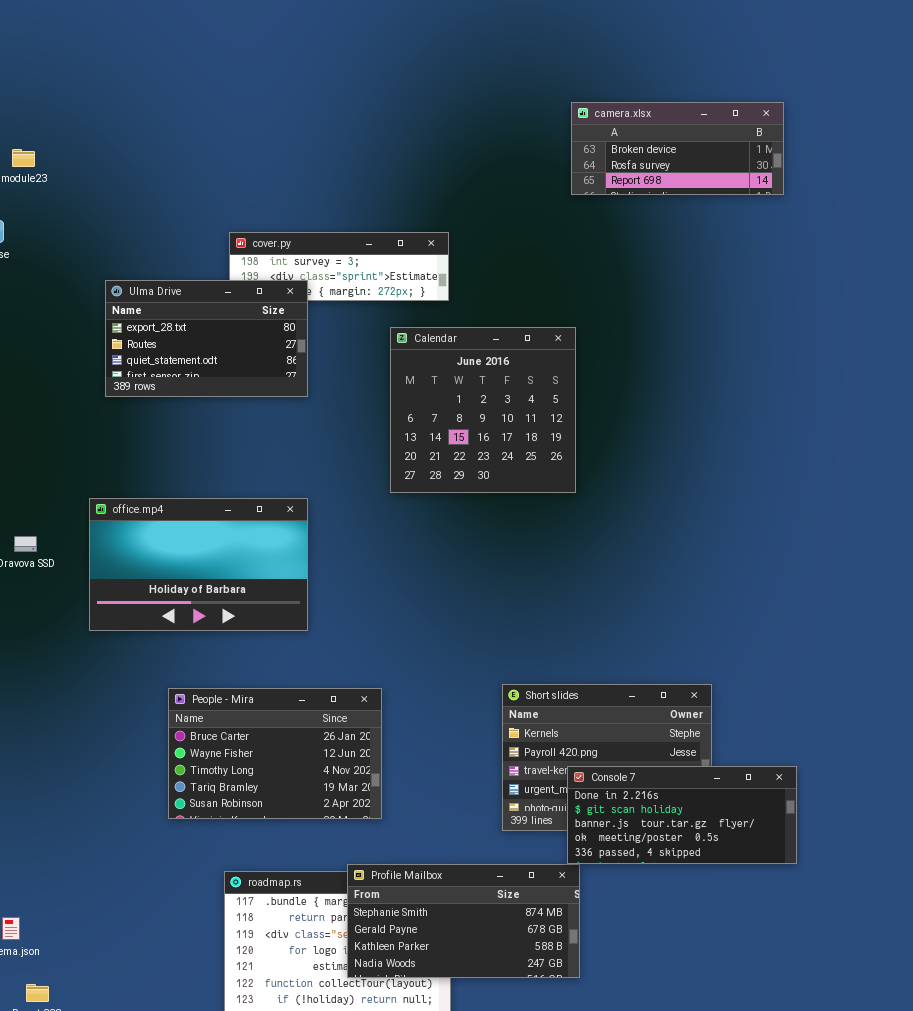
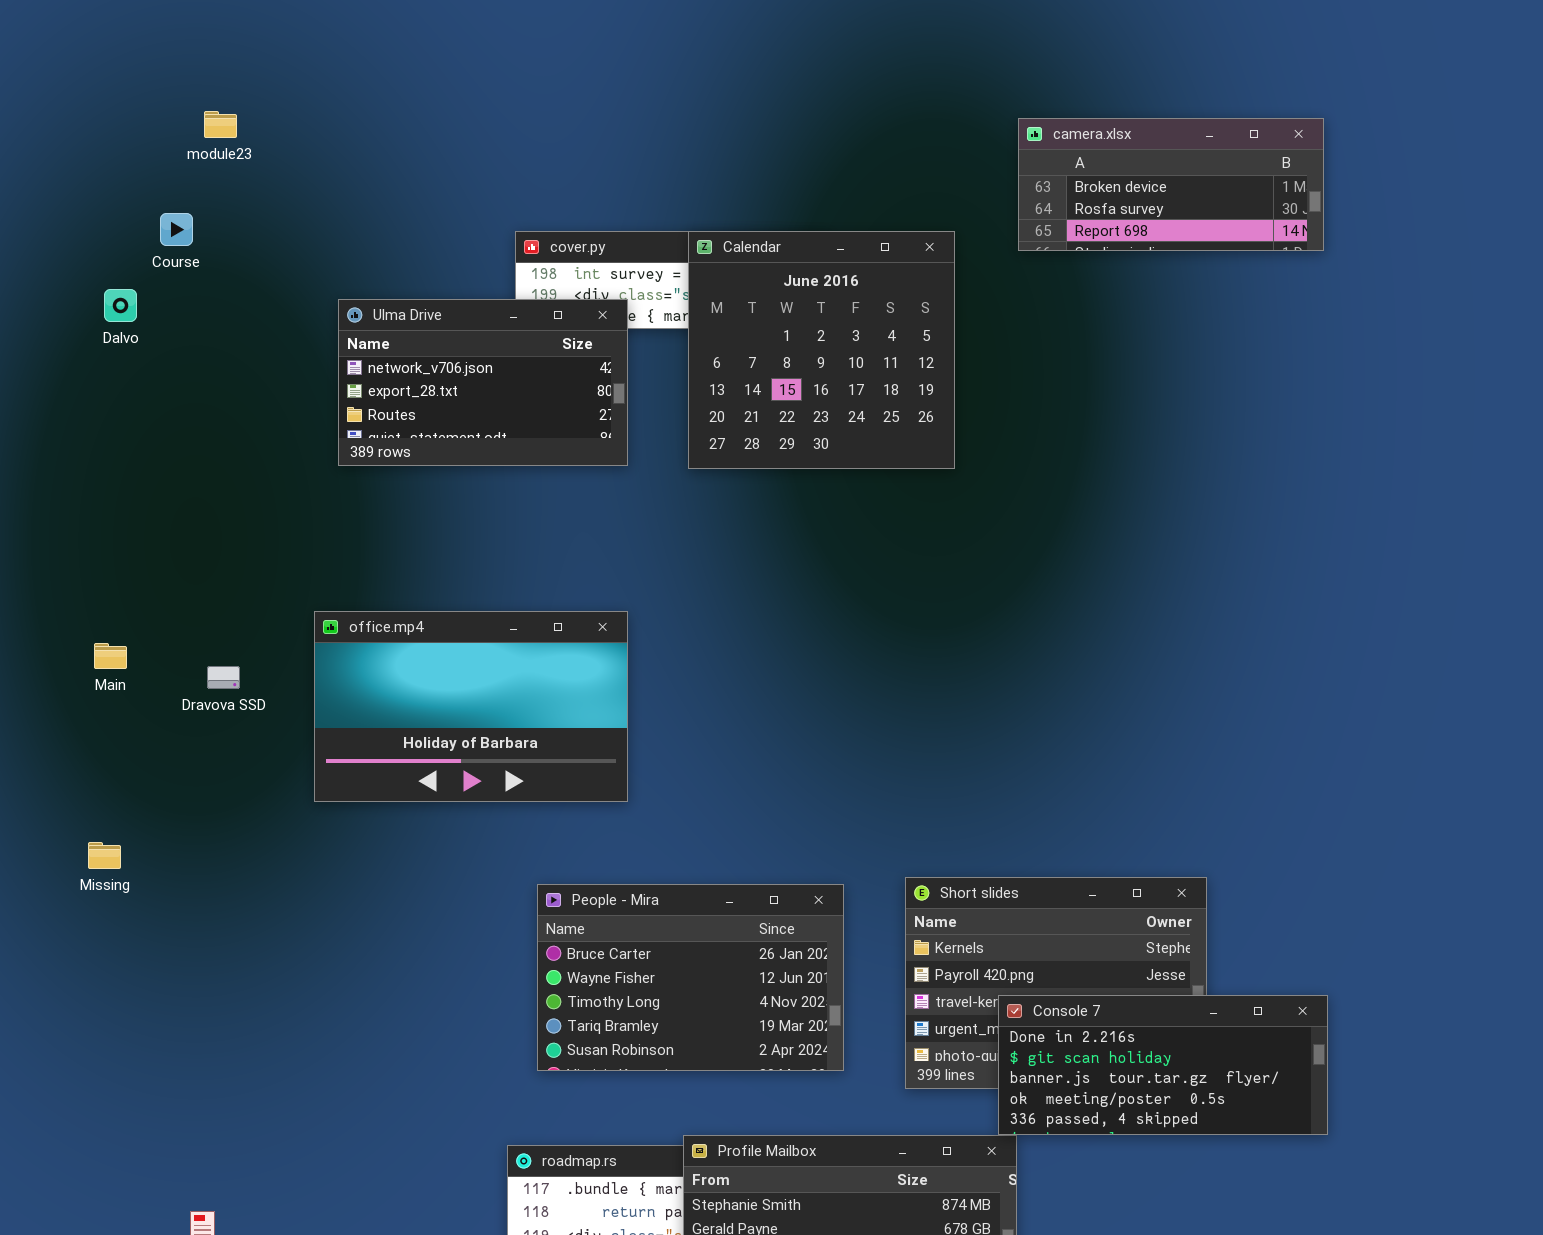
camera.xlsx: [571,102,784,195] -> [1018,118,1324,251], moved
Ulma Drive: [105,280,308,397] -> [338,299,628,466], scrolled up 1 row
Calendar: [390,327,576,493] -> [688,231,955,469], moved
People - Mira: [168,688,382,819] -> [537,884,844,1071], moved

